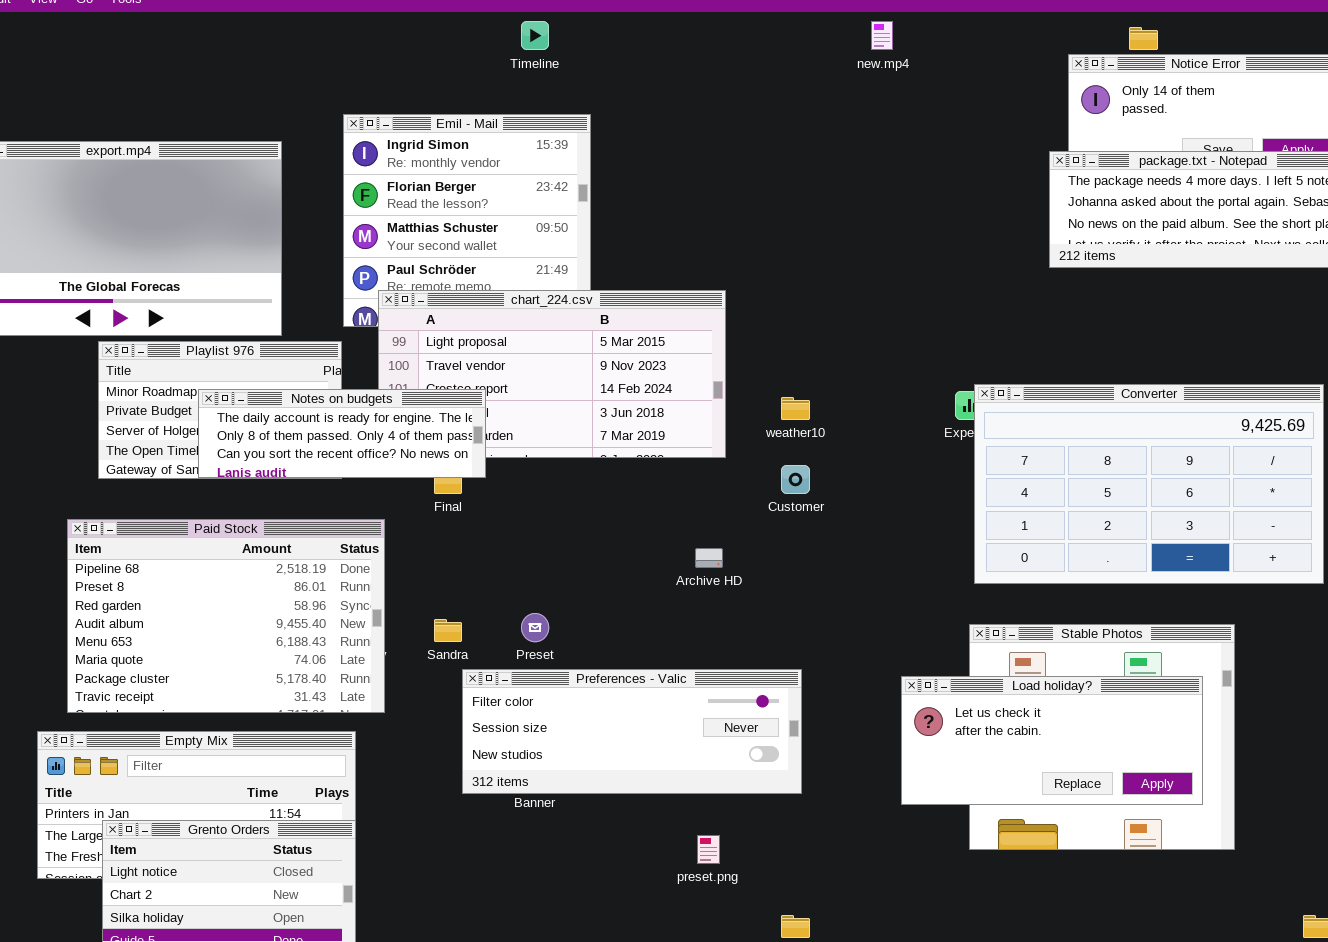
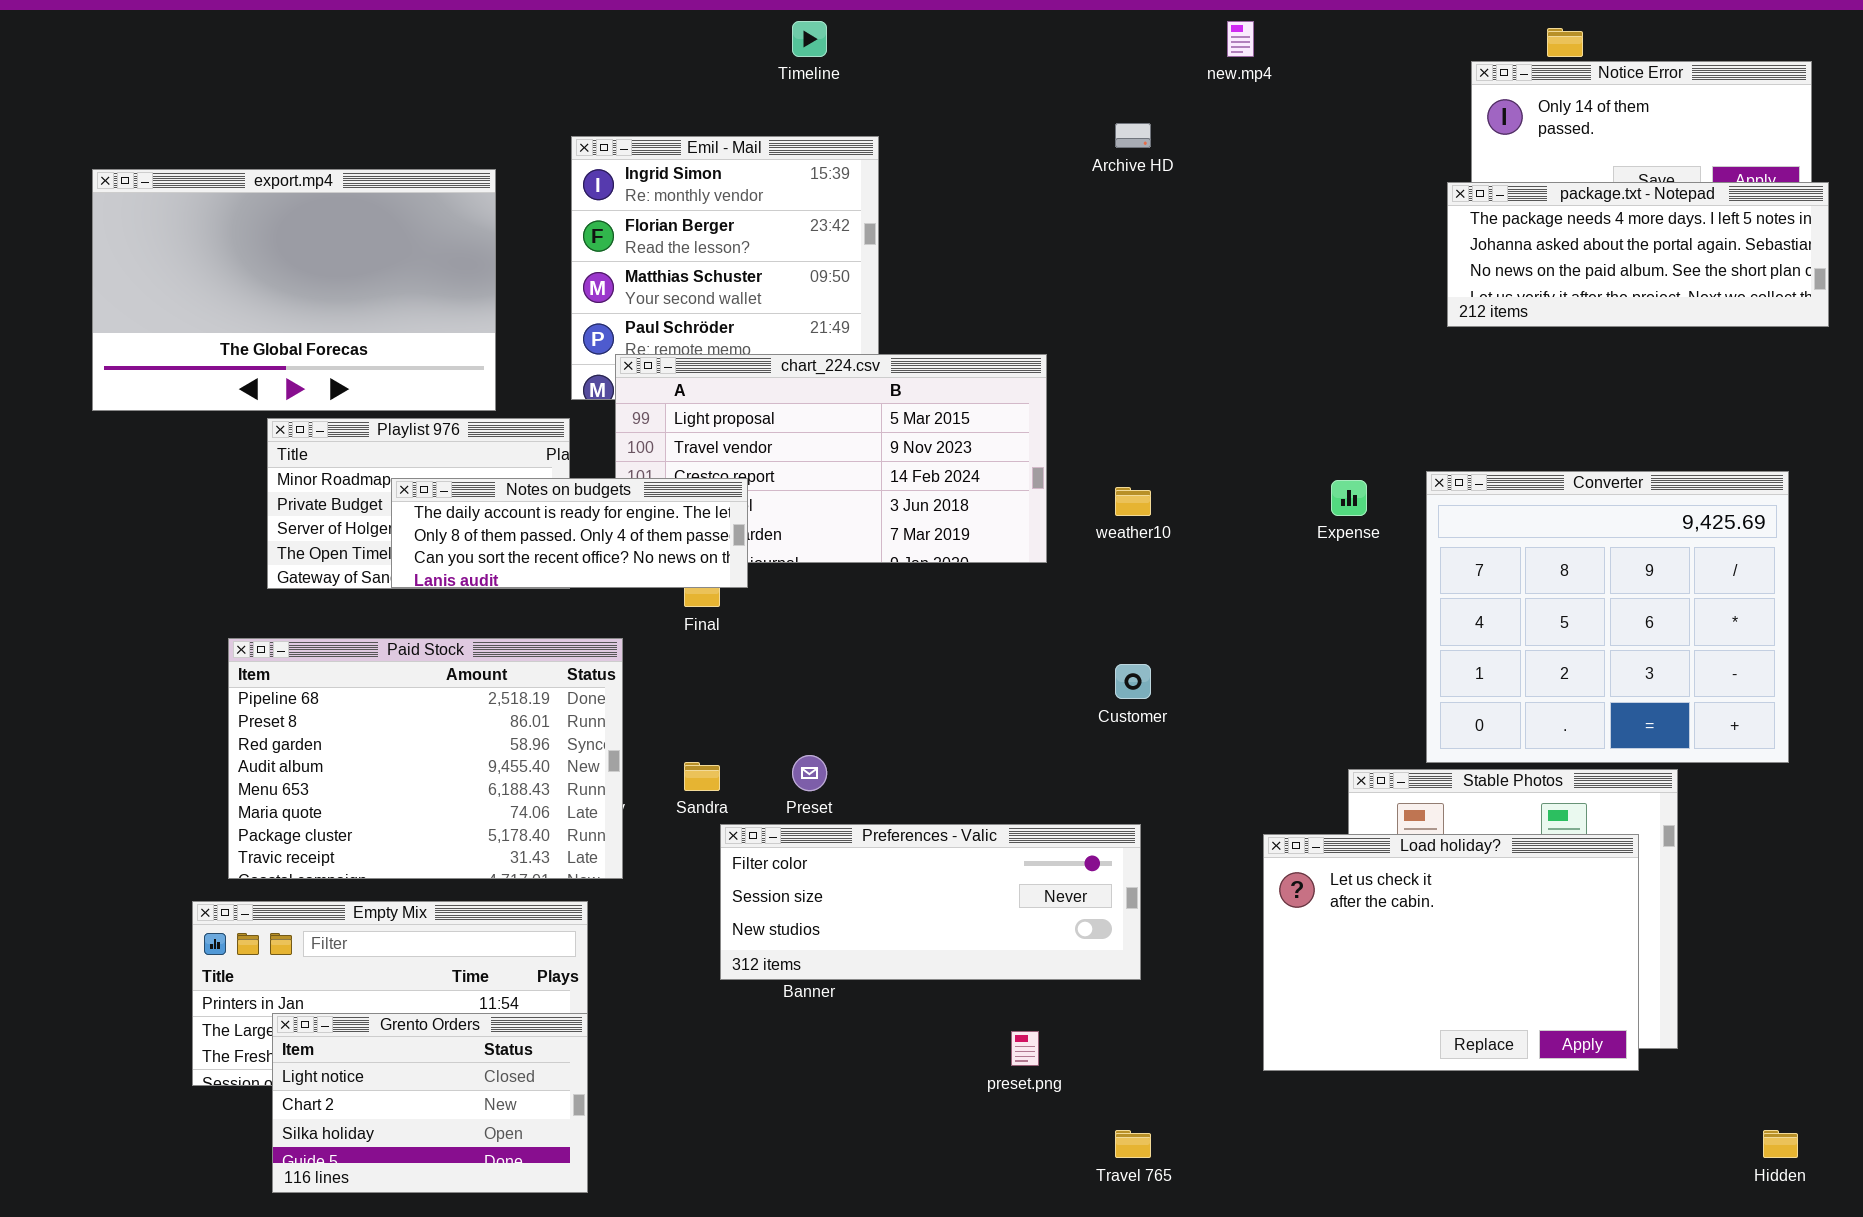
Converter: [974,384,1324,584] -> [1426,471,1789,763], resized
Customer: [781,465,810,494] -> [1115,664,1151,699], moved
Archive HD: [695,548,723,568] -> [1115,123,1151,148], moved
Load holiday?: [901,676,1203,805] -> [1263,834,1639,1071], resized

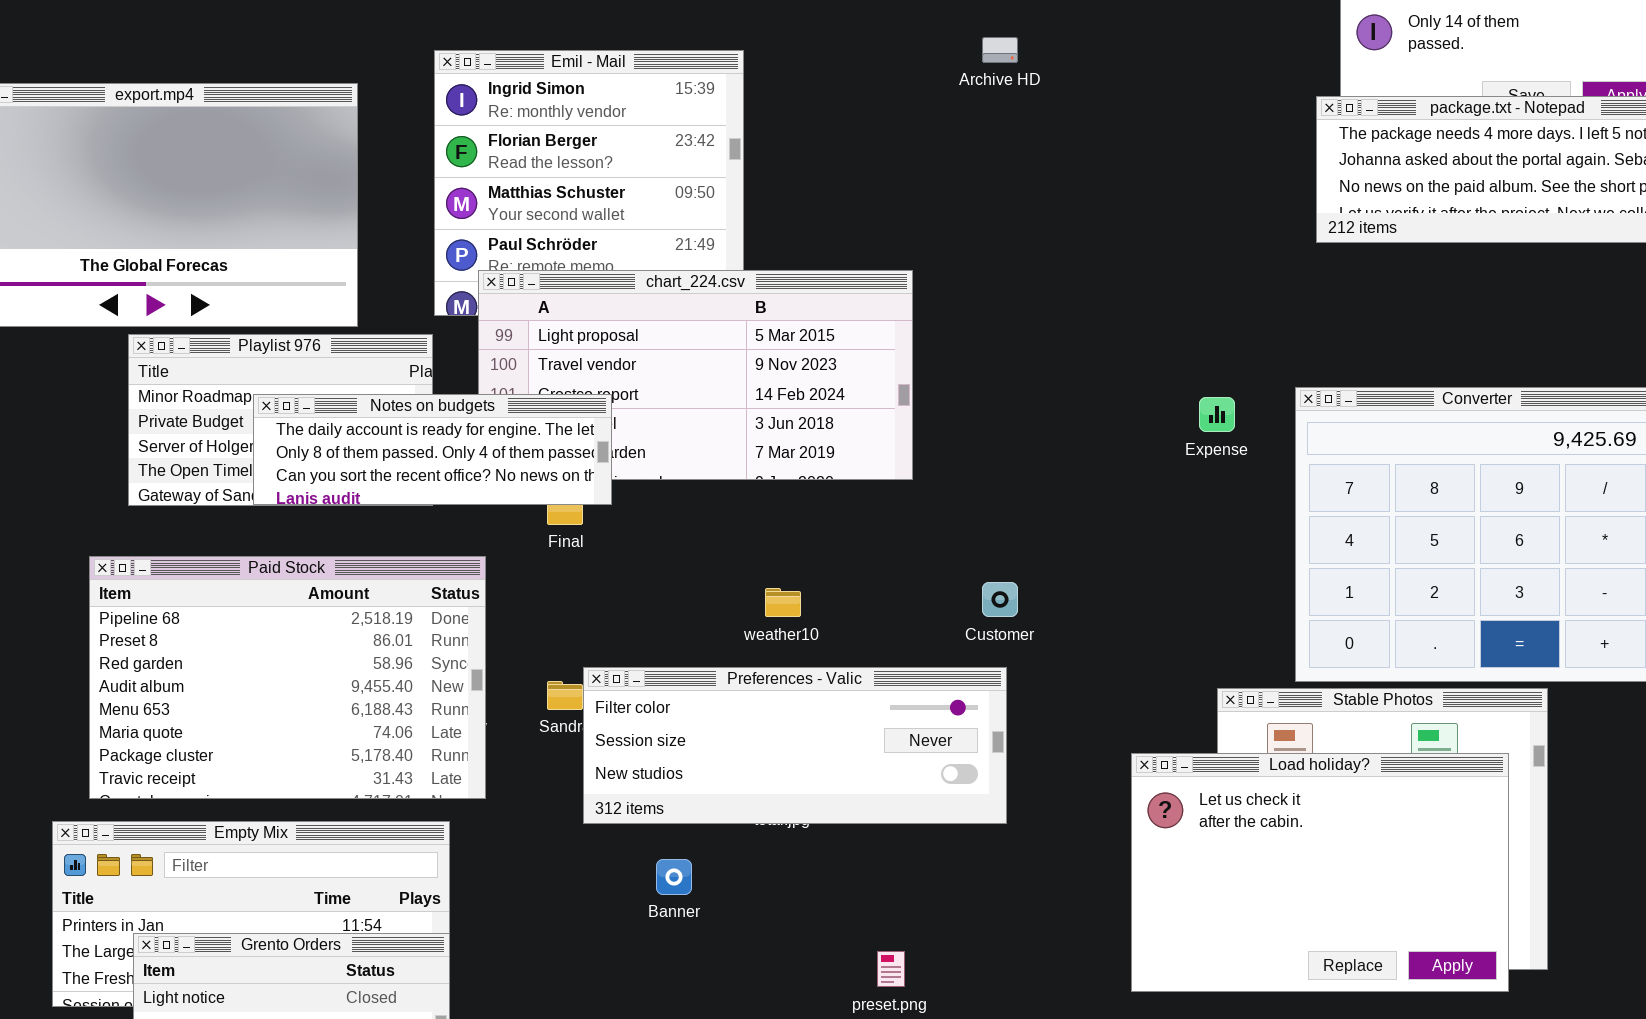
weather10: [1115,487,1151,516] -> [765,588,801,617], moved
Preferences - Valic: [720,824,1141,980] -> [583,667,1007,824], moved

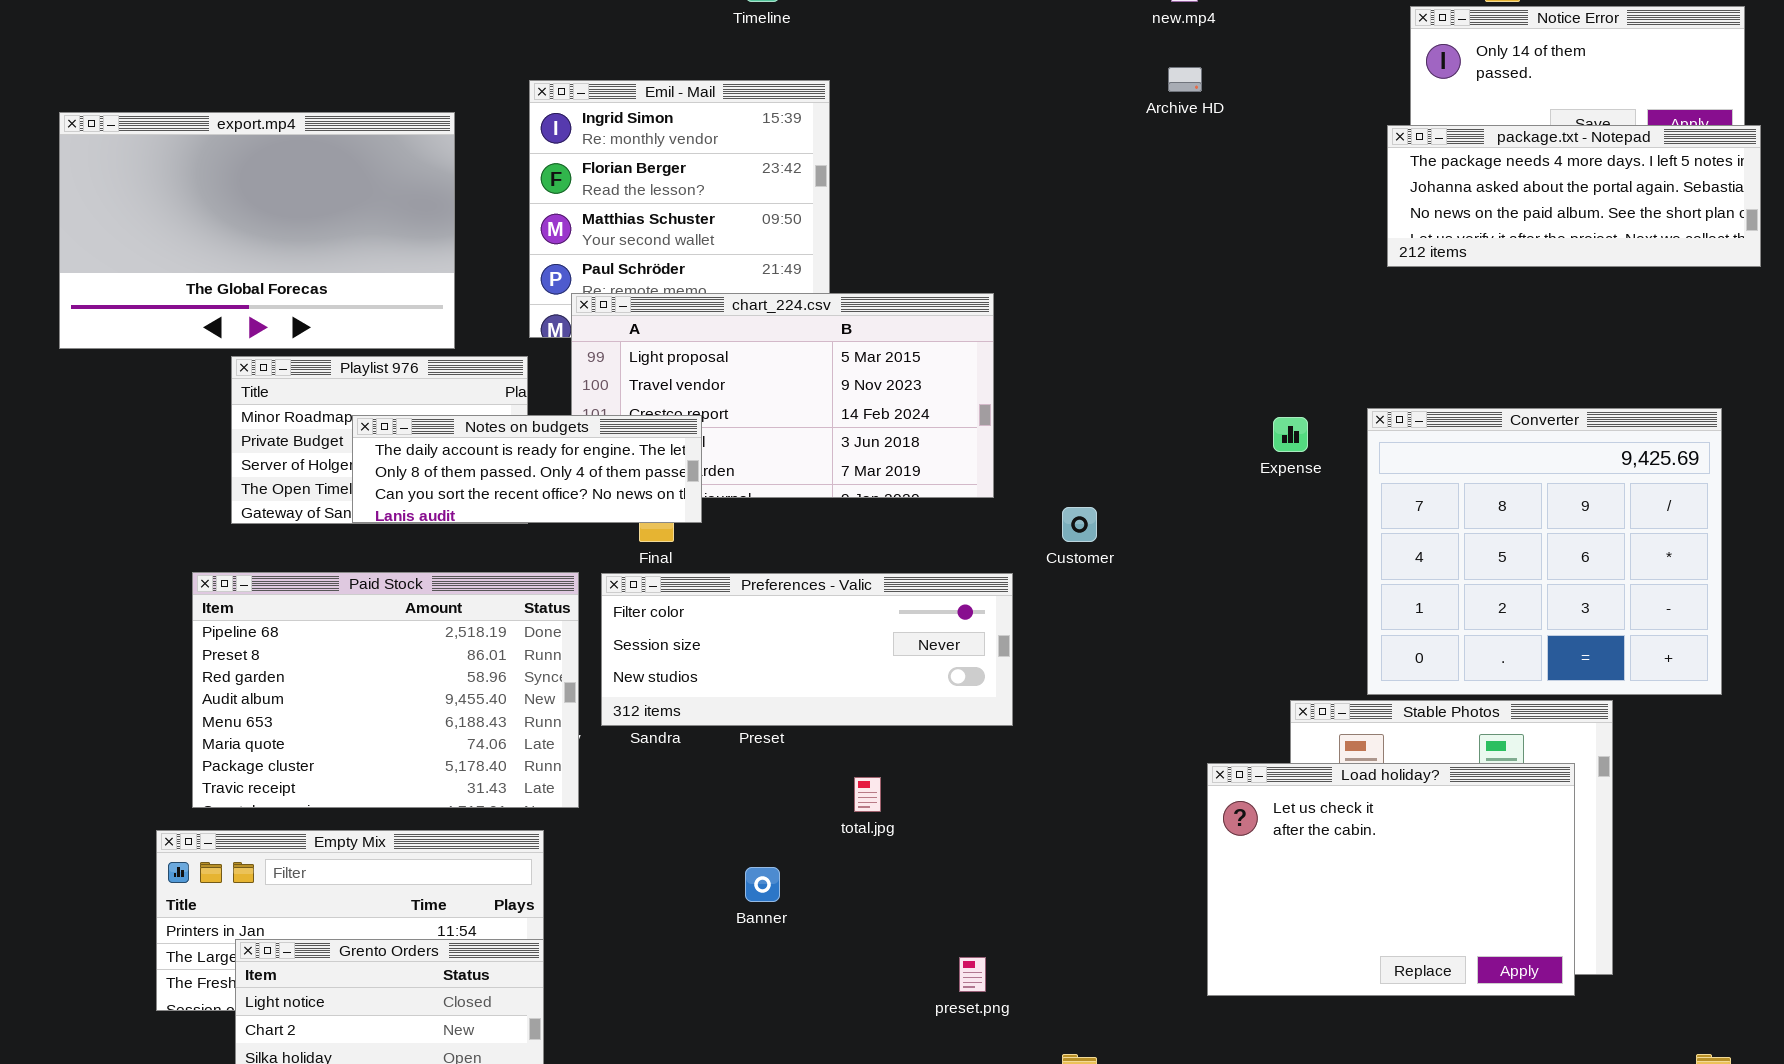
Archive HD: [982,37,1018,63] -> [1168,67,1202,92], moved
Customer: [982,582,1018,617] -> [1062,507,1097,542], moved
Preferences - Valic: [583,667,1007,824] -> [601,573,1013,726], moved

